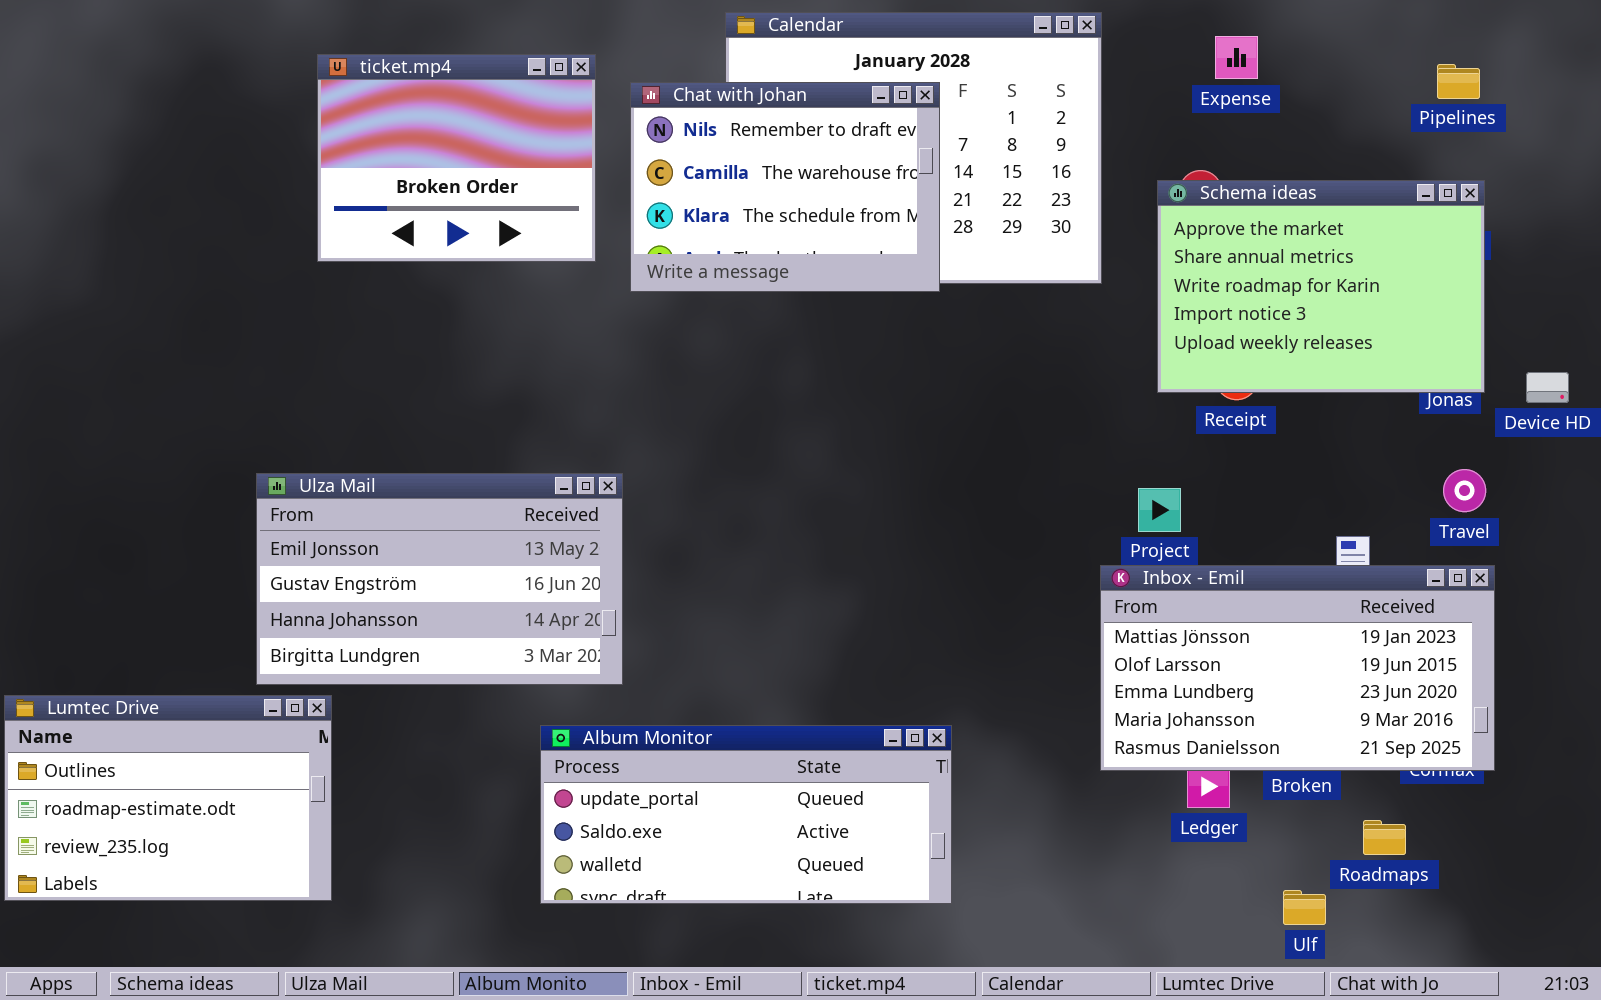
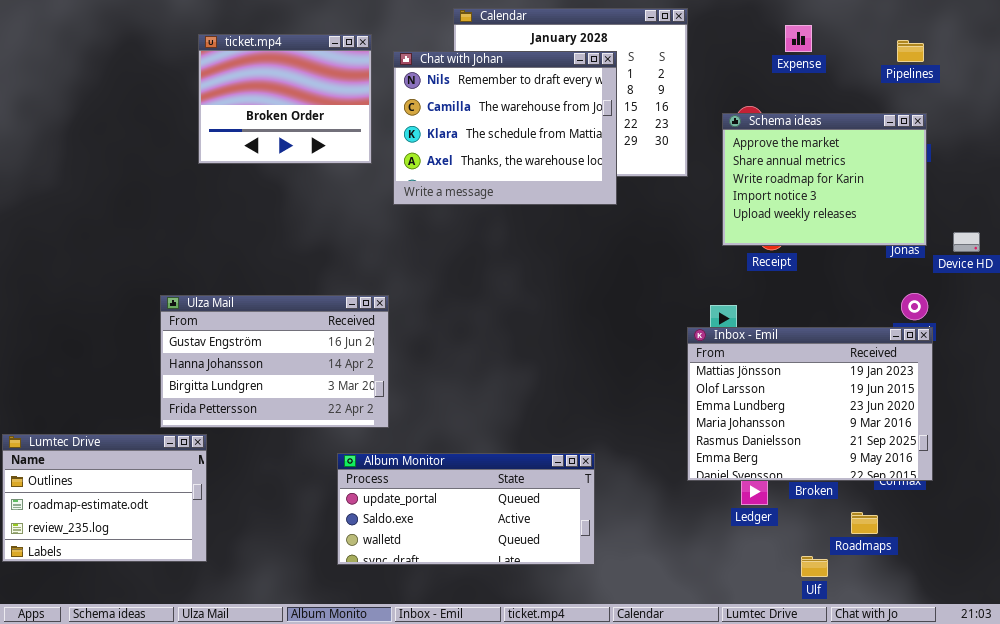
Expense: [1215,36,1258,79] -> [785,25,812,52], moved
Chat with Johan: [630,82,940,292] -> [393,51,617,205], resized
Ulza Mail: [256,473,623,685] -> [160,295,389,428], scrolled down 1 row
Inbox - Emil: [1100,565,1495,771] -> [687,327,933,481], resized

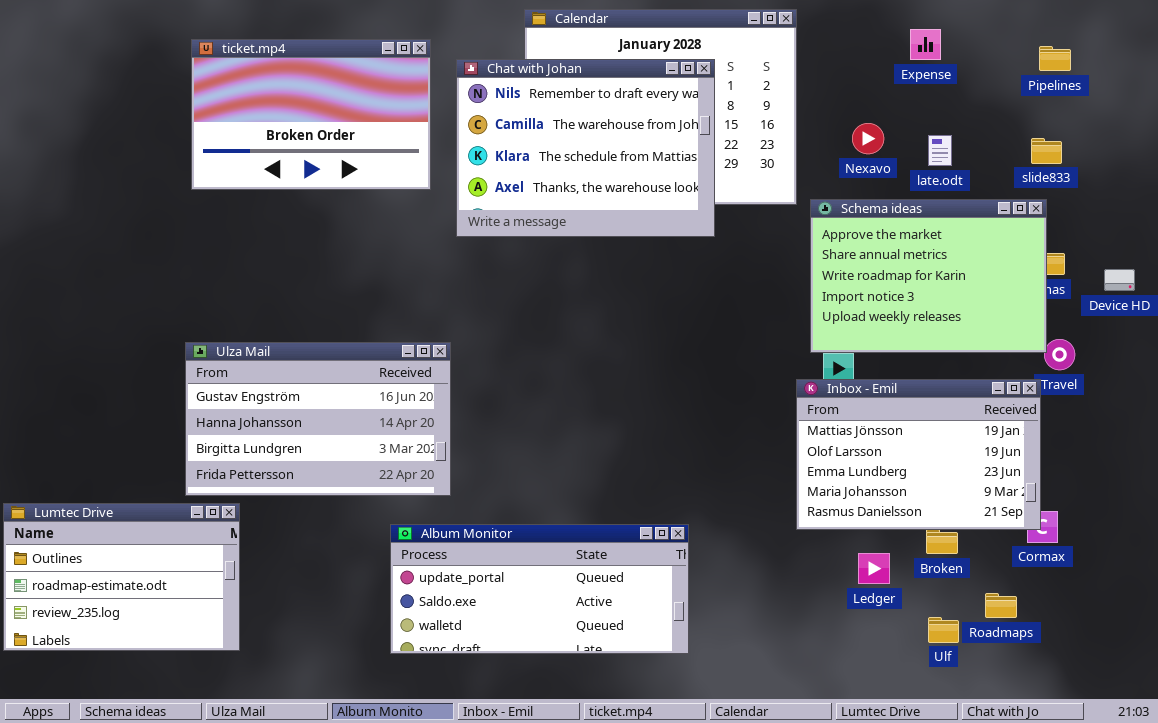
ticket.mp4: [198,34,372,164] -> [191,39,431,190], resized
Schema ideas: [722,113,927,246] -> [810,199,1047,353], moved
Inbox - Emil: [687,327,933,481] -> [796,379,1041,530], resized
Ulf: [801,556,828,577] -> [928,617,959,643], moved

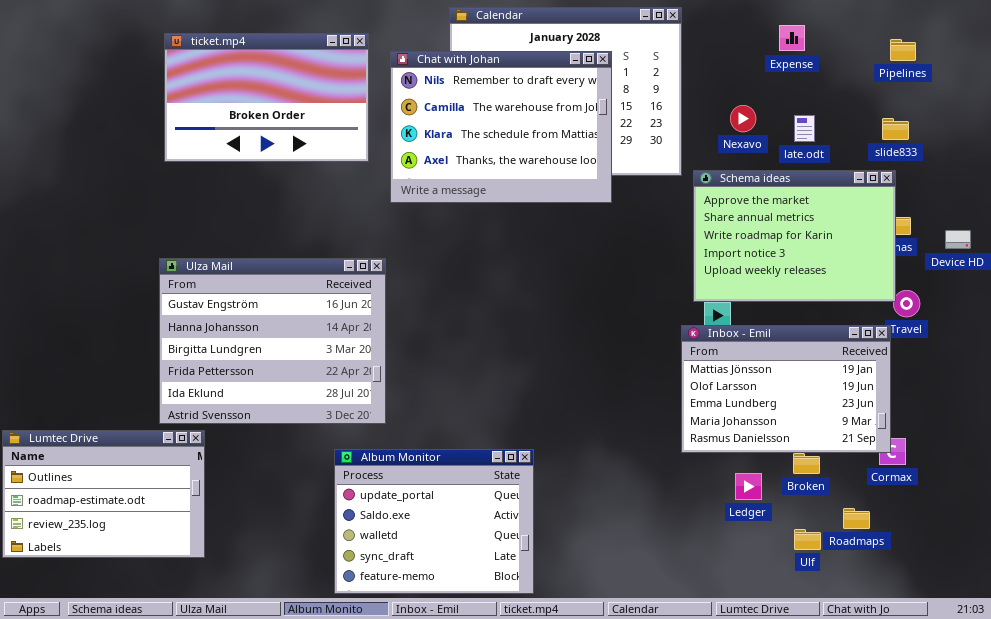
Ulza Mail: [185,342,451,496] -> [159,258,386,424], resized
Album Monitor: [390,524,689,654] -> [334,449,534,594], resized

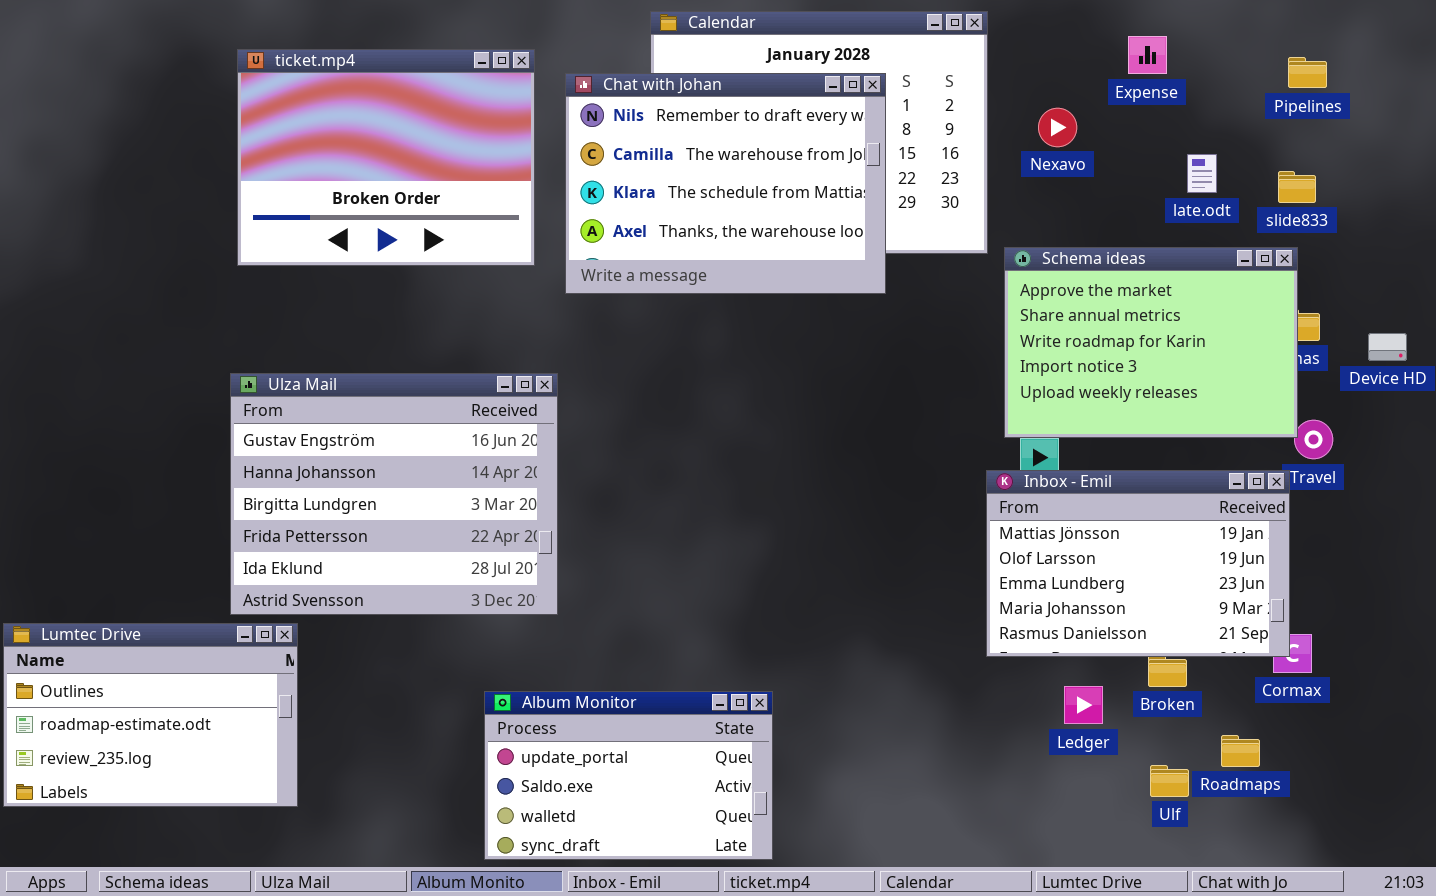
ticket.mp4: [164,33,369,162] -> [237,49,535,266], resized
Nexavo: [730,105,756,132] -> [1038,108,1077,147], moved
late.odt: [794,115,815,142] -> [1187,154,1217,193], moved
Album Monitor: [334,449,534,594] -> [484,691,773,860], resized

